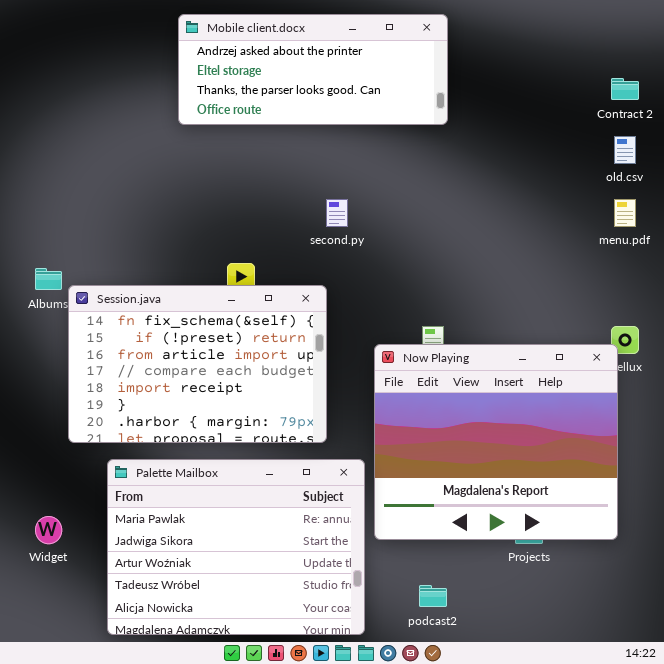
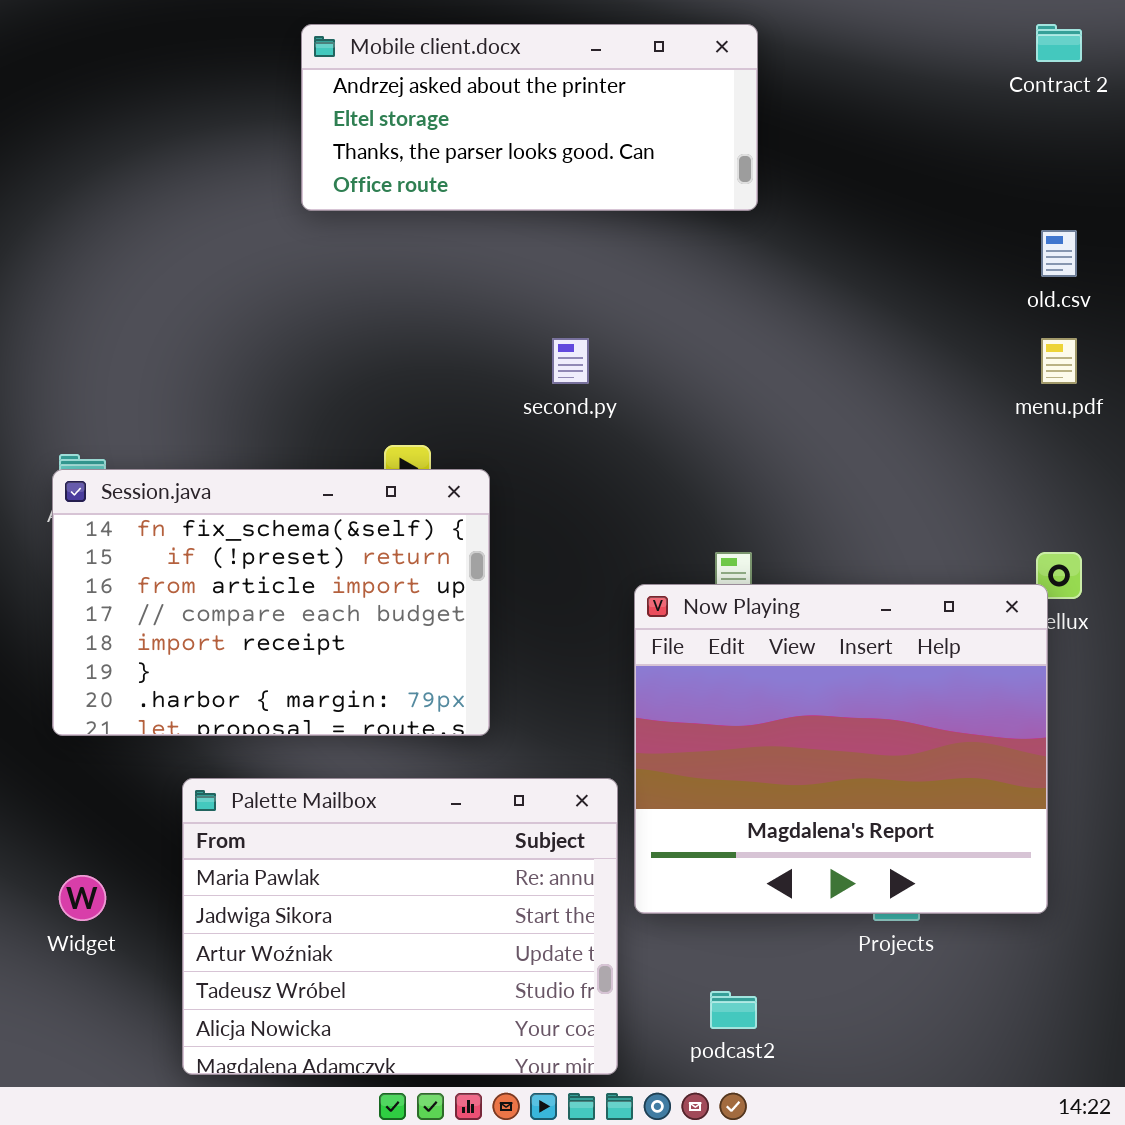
Contract 2: [611,78,639,100] -> [1036,24,1082,62], moved
Session.java: [68,285,327,443] -> [52,469,490,736], moved

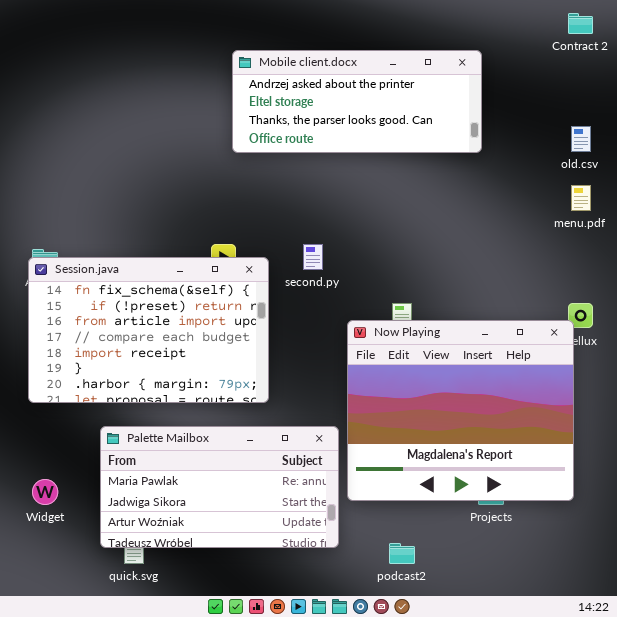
Mobile client.docx: [301,24,758,211] -> [232,50,482,153], moved
second.py: [552,338,589,384] -> [303,244,323,270], moved
Palette Mailbox: [182,778,618,1075] -> [100,426,339,548], resized

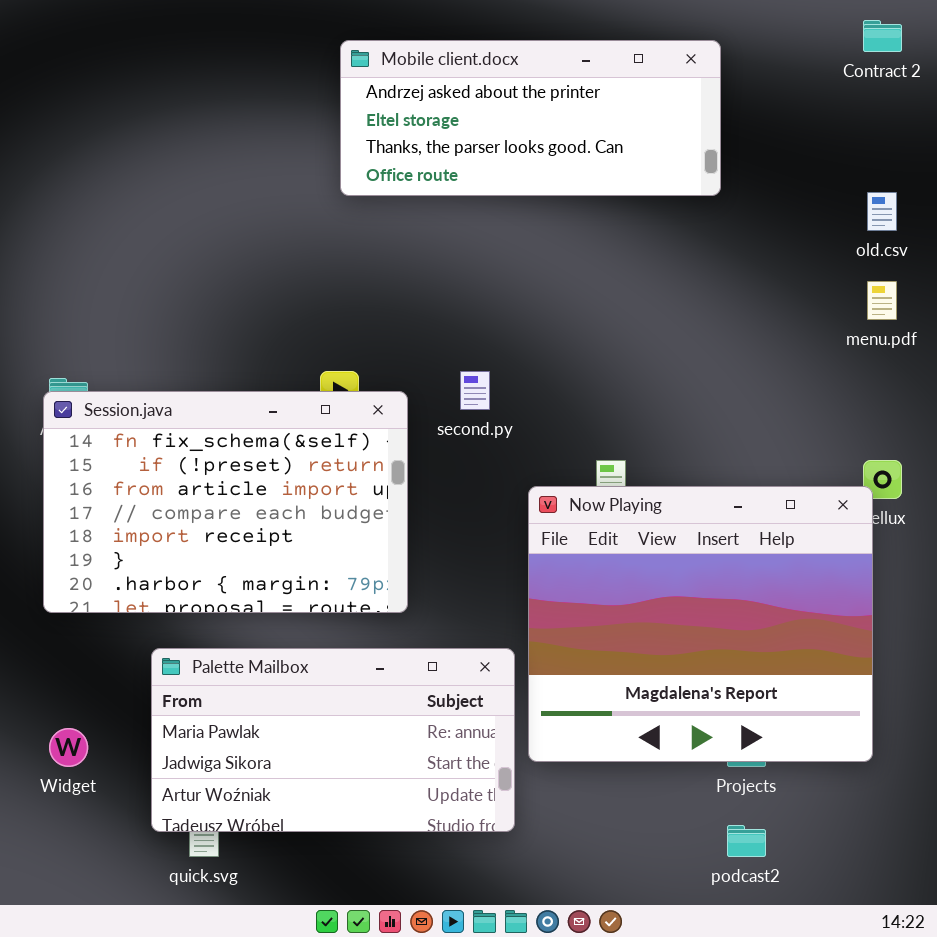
Mobile client.docx: [232,50,482,153] -> [340,40,721,196], moved
podcast2: [389,543,415,564] -> [727,825,766,857], moved

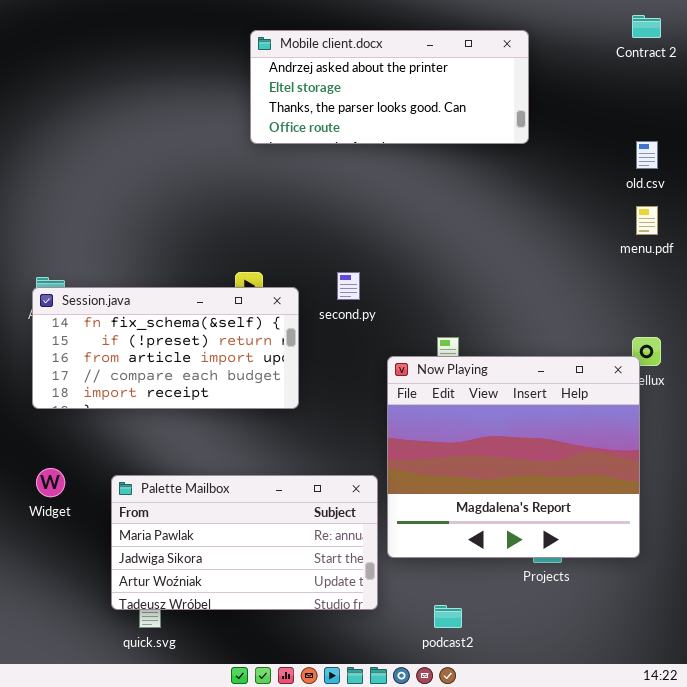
Session.java: [43,391,408,613] -> [32,287,299,409], resized
Widget: [49,728,88,767] -> [36,468,65,497], moved
podcast2: [727,825,766,857] -> [434,605,462,628], moved

